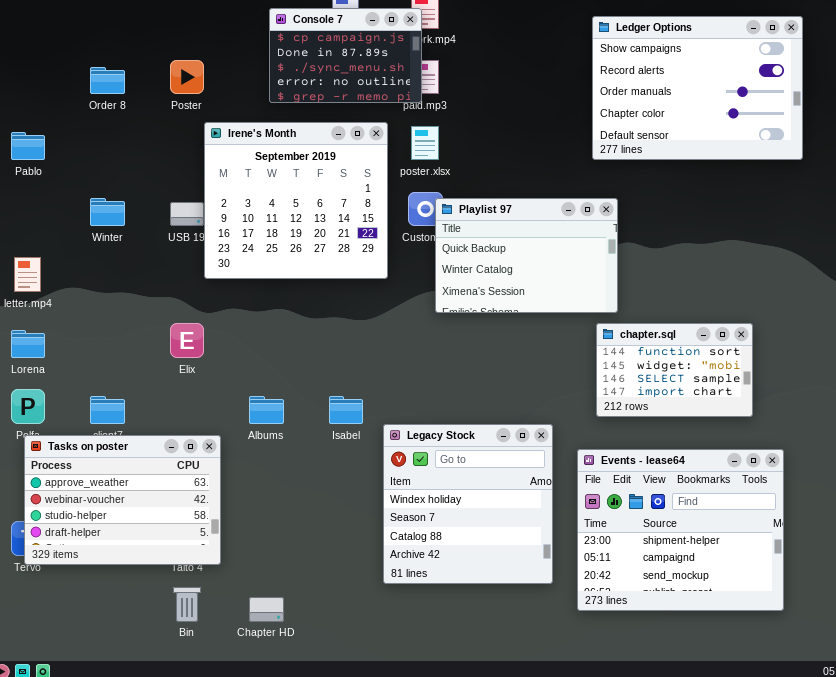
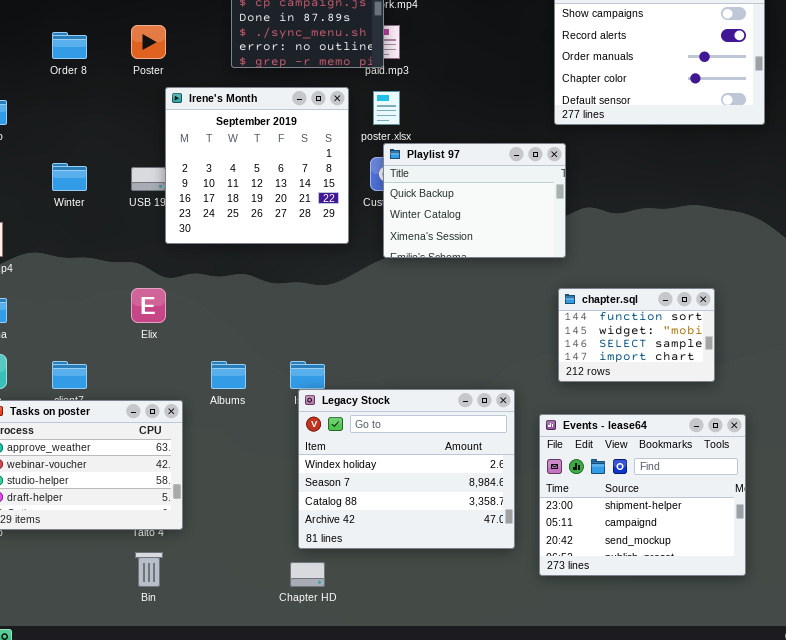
Playlist 97: [435,198,618,313] -> [383,143,566,258], moved
Legacy Stock: [383,424,553,584] -> [298,389,515,549], resized
Chapter HD: [249,597,284,622] -> [290,562,325,587], moved

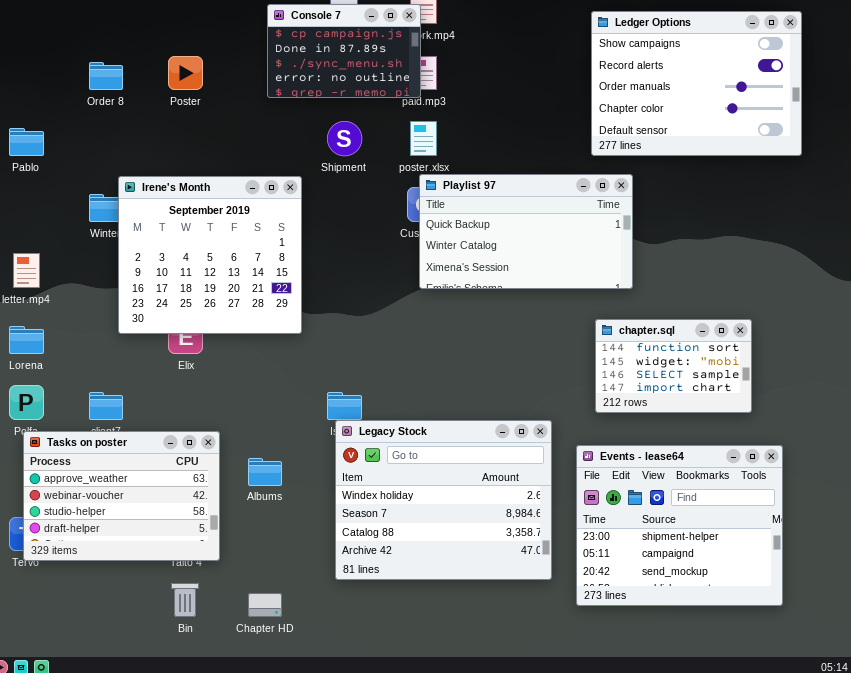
Irene's Month: [165,87,349,244] -> [118,176,302,334], moved
Playlist 97: [383,143,566,258] -> [419,174,633,289], resized
Albums: [211,361,246,389] -> [248,458,282,486], moved
Chapter HD: [290,562,325,587] -> [248,593,282,617], moved

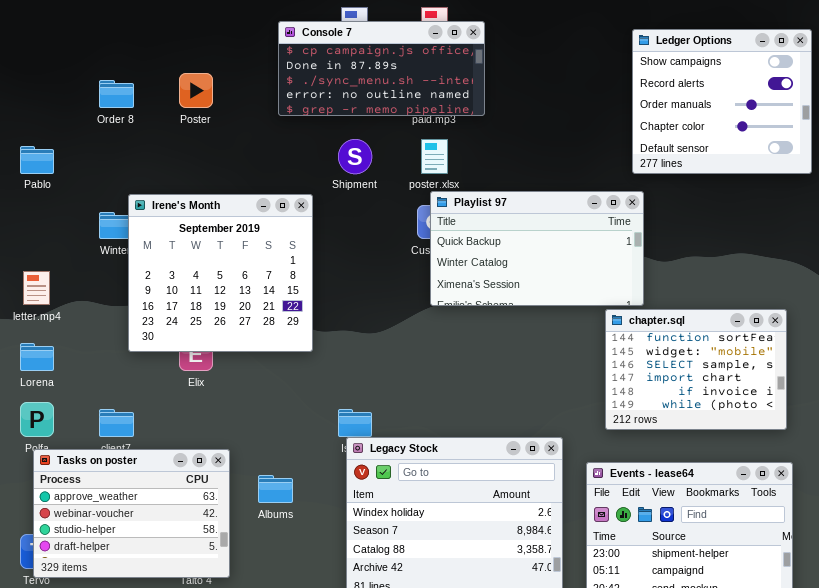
Console 7: [267,4,421,98] -> [278,21,485,116], resized
Ledger Options: [591,11,802,156] -> [632,29,812,174], resized
chapter.sql: [595,319,752,413] -> [605,309,787,430], resized

